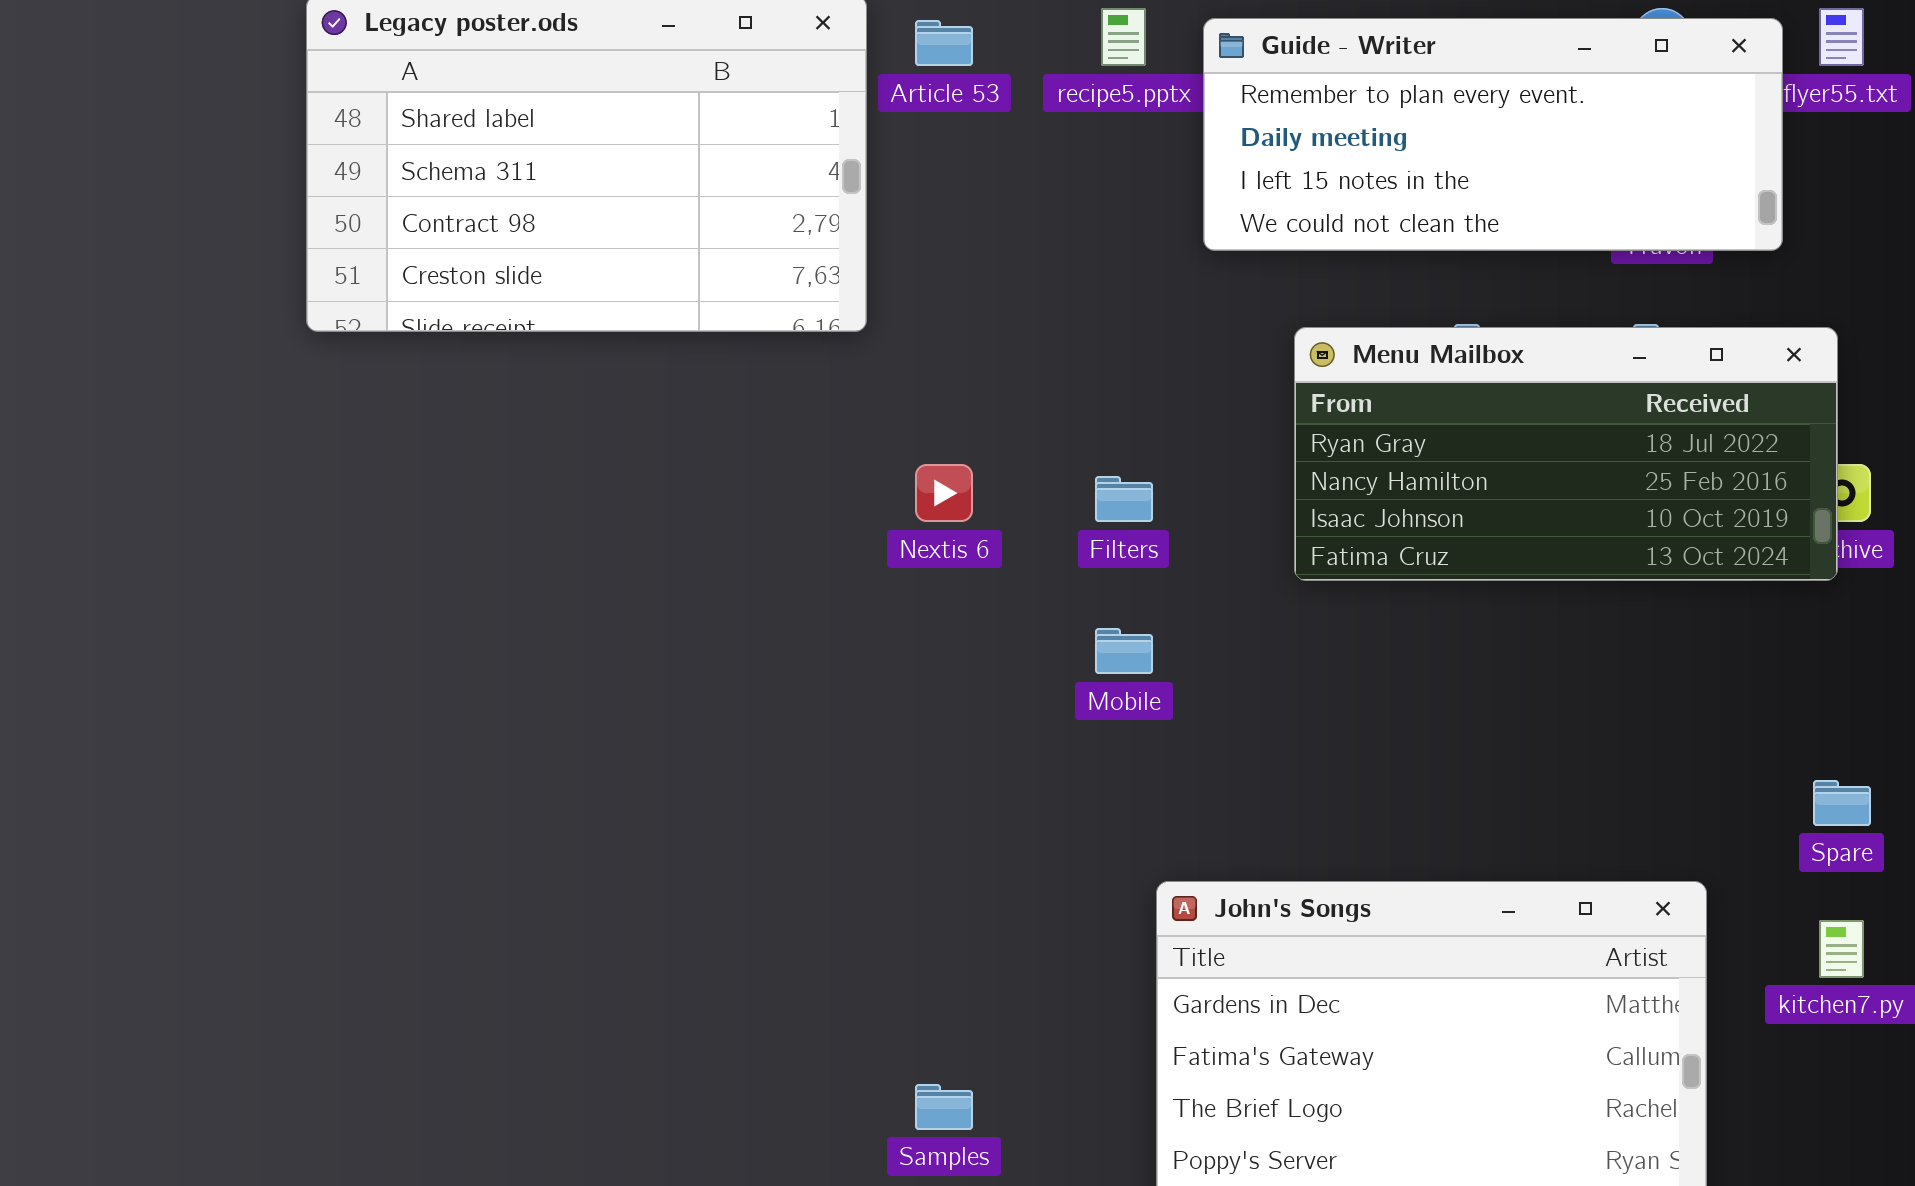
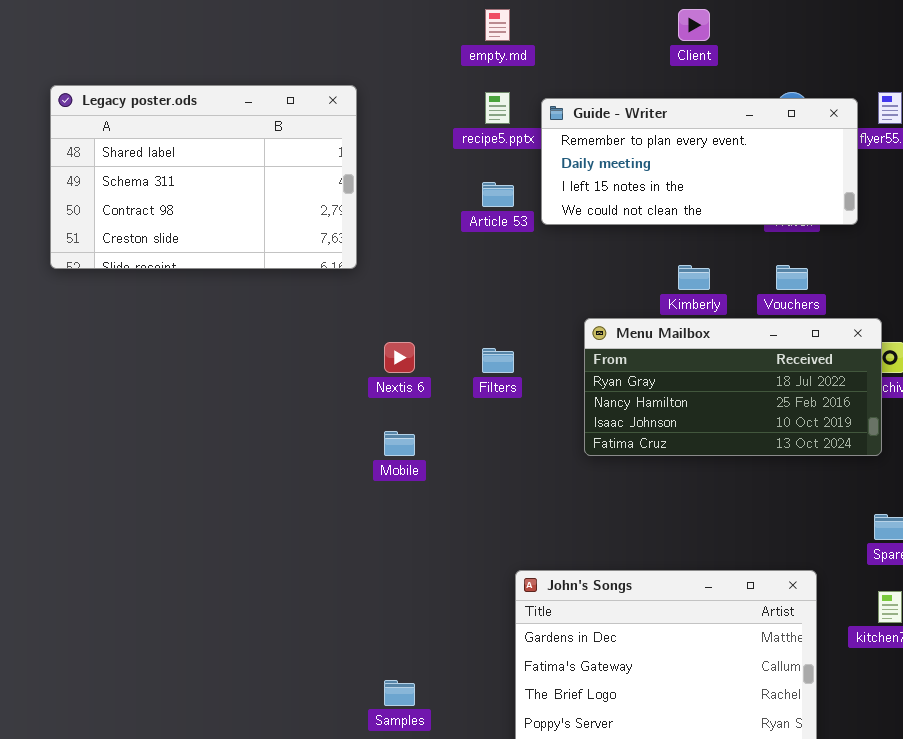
Article 53: [915,20,973,66] -> [482,182,514,207], moved
Menu Mailbox: [1294,327,1838,581] -> [584,318,882,456], moved
Mobile: [1095,628,1153,674] -> [384,431,415,456], moved

